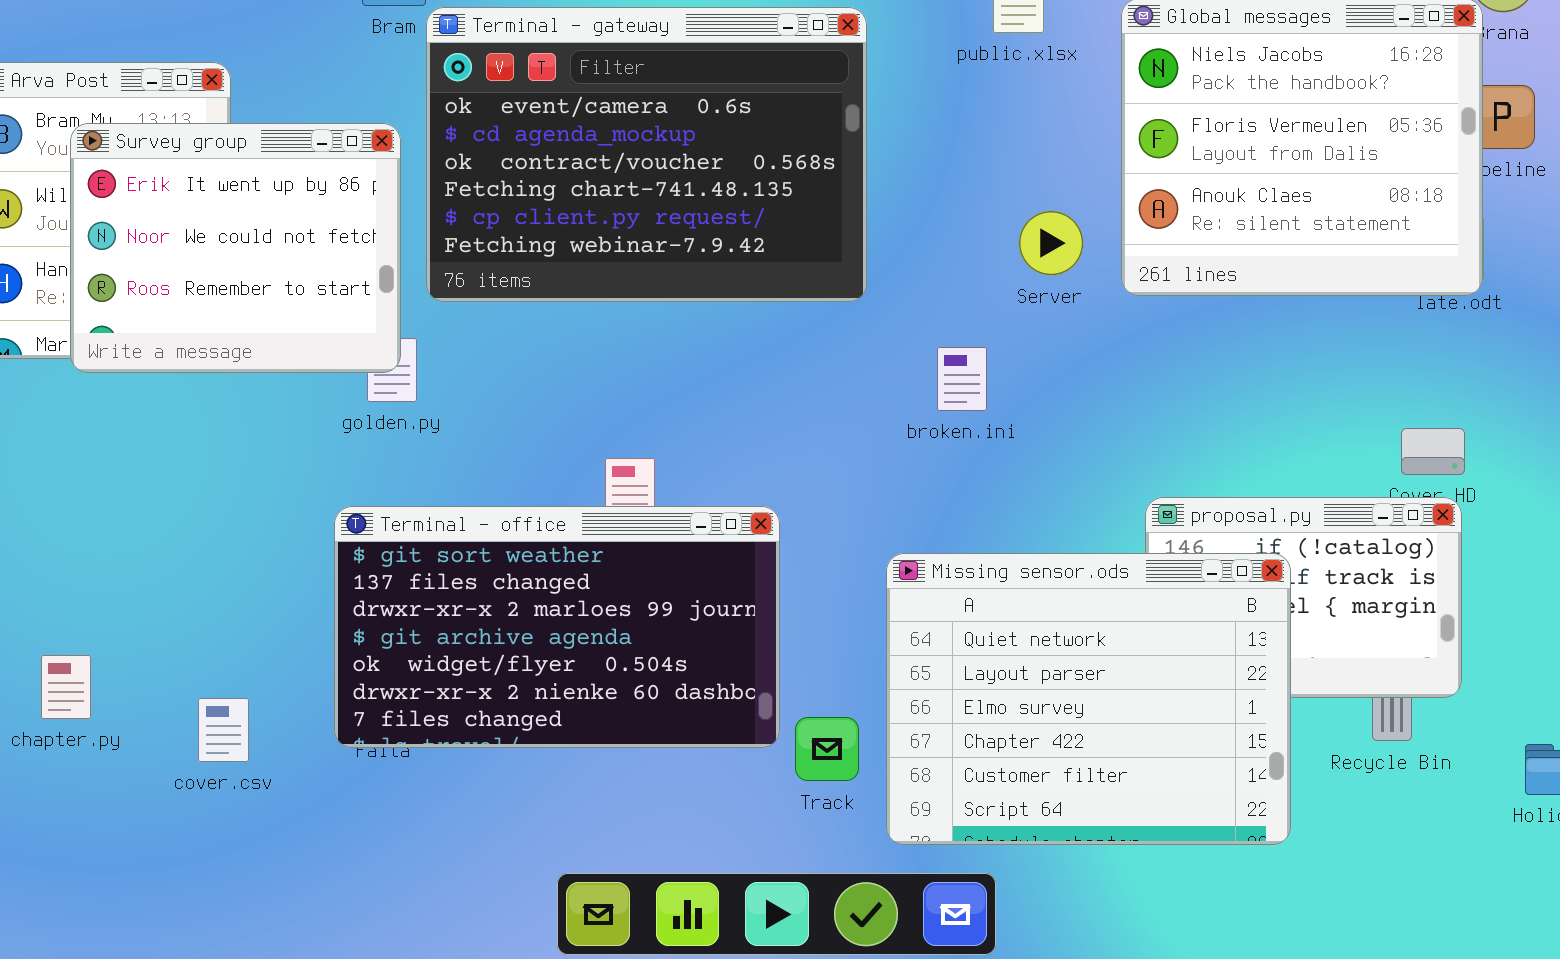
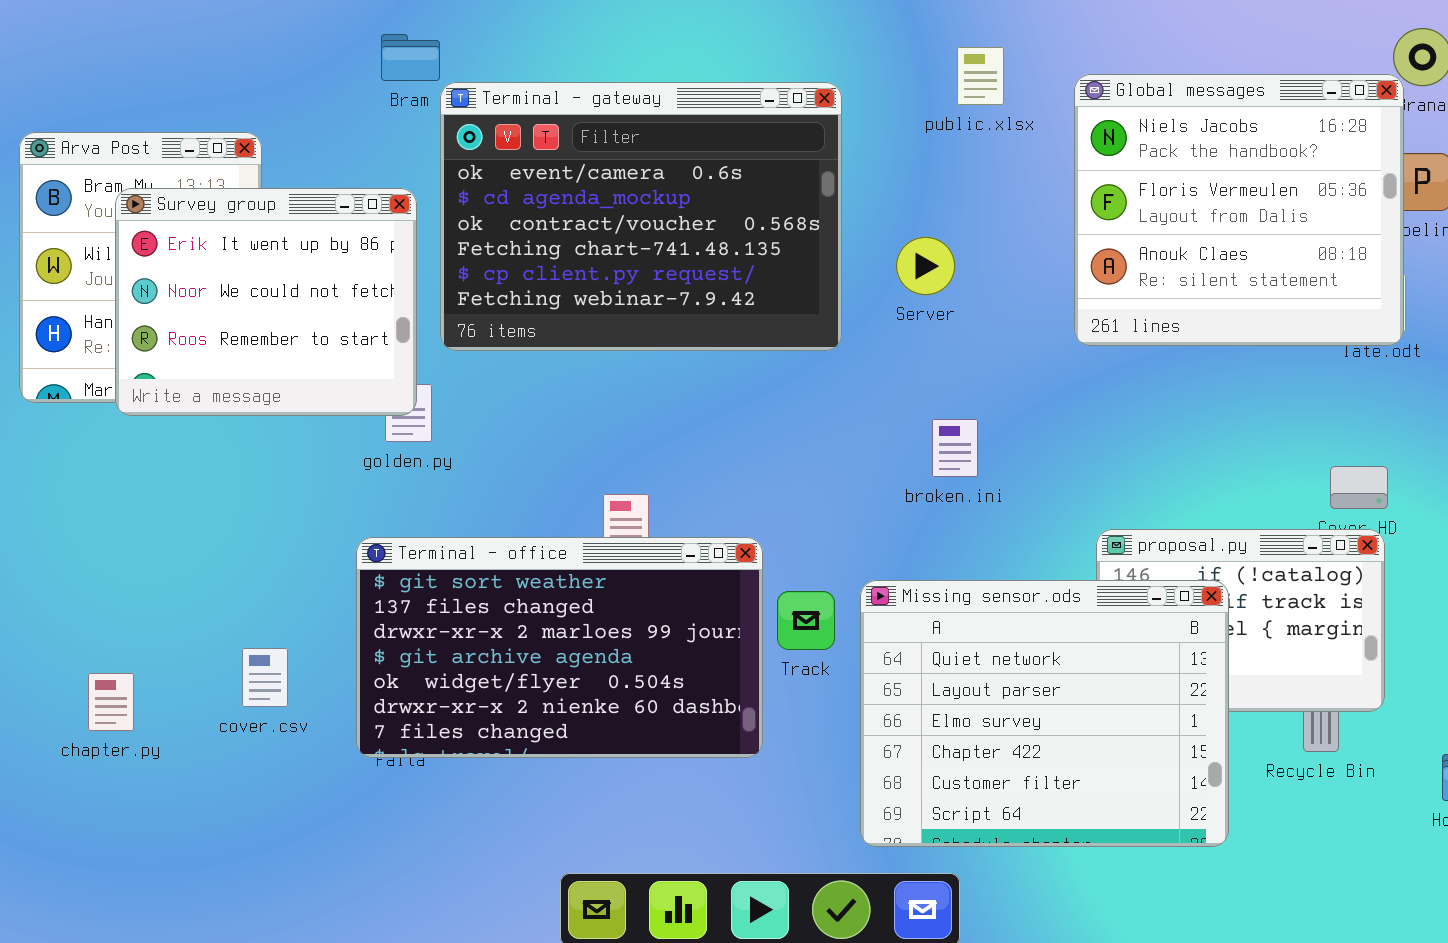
Server: [1019,211,1083,275] -> [896,237,955,295], moved
broken.ini: [937,347,987,411] -> [932,419,978,477], moved
cover.csv: [198,698,249,762] -> [242,648,288,707], moved
Track: [795,717,859,781] -> [777,591,835,650], moved

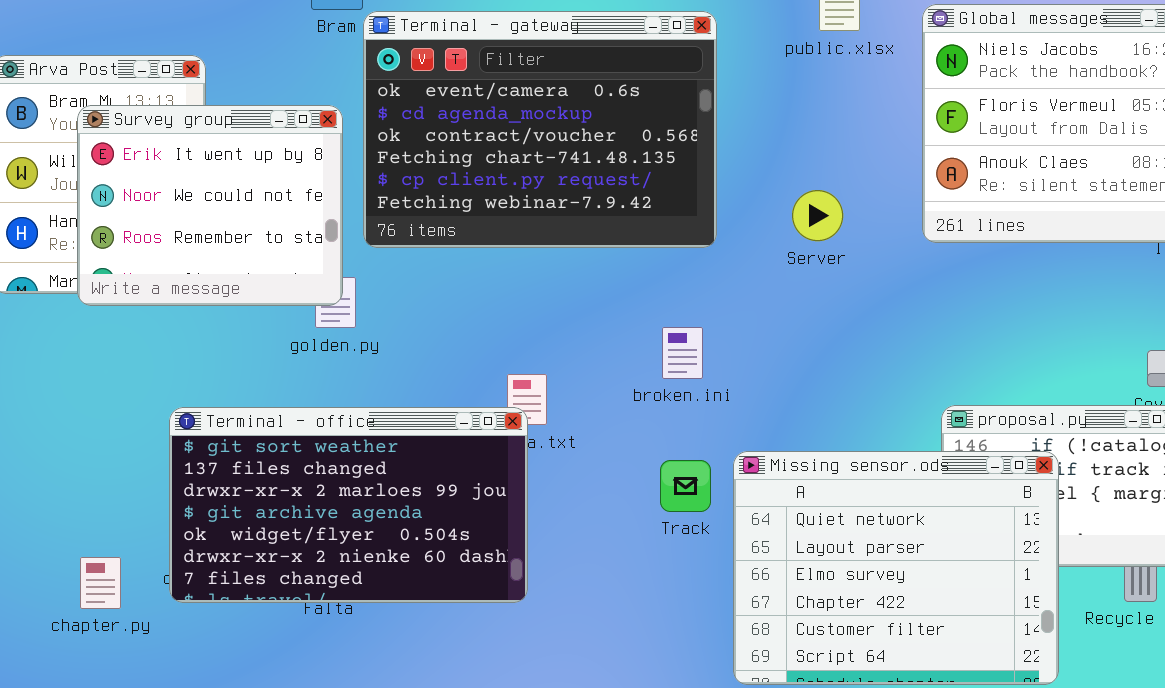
Server: [896,237,955,295] -> [792,190,843,241], moved
broken.ini: [932,419,978,477] -> [662,327,703,379], moved
Terminal - office: [356,537,763,758] -> [169,407,528,603], moved
chapter.py: [88,673,134,731] -> [80,557,121,609], moved

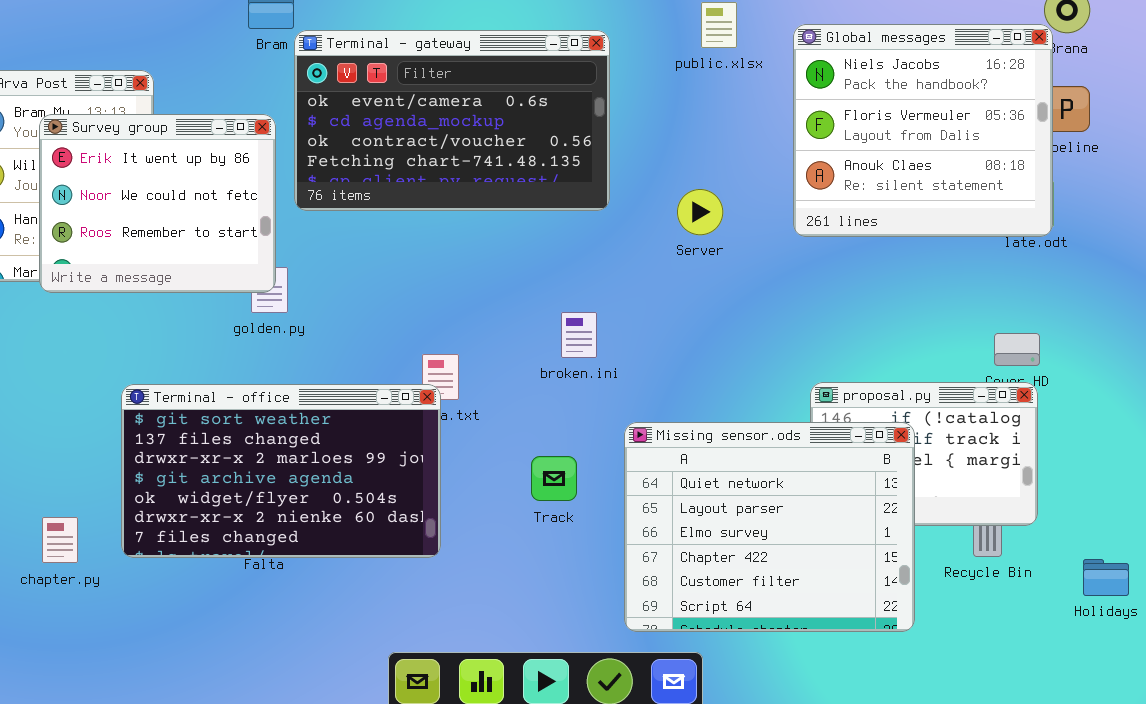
Terminal - gateway: [363,11,717,248] -> [294,30,610,211], resized
Track: [660,460,711,512] -> [531,456,577,501], moved

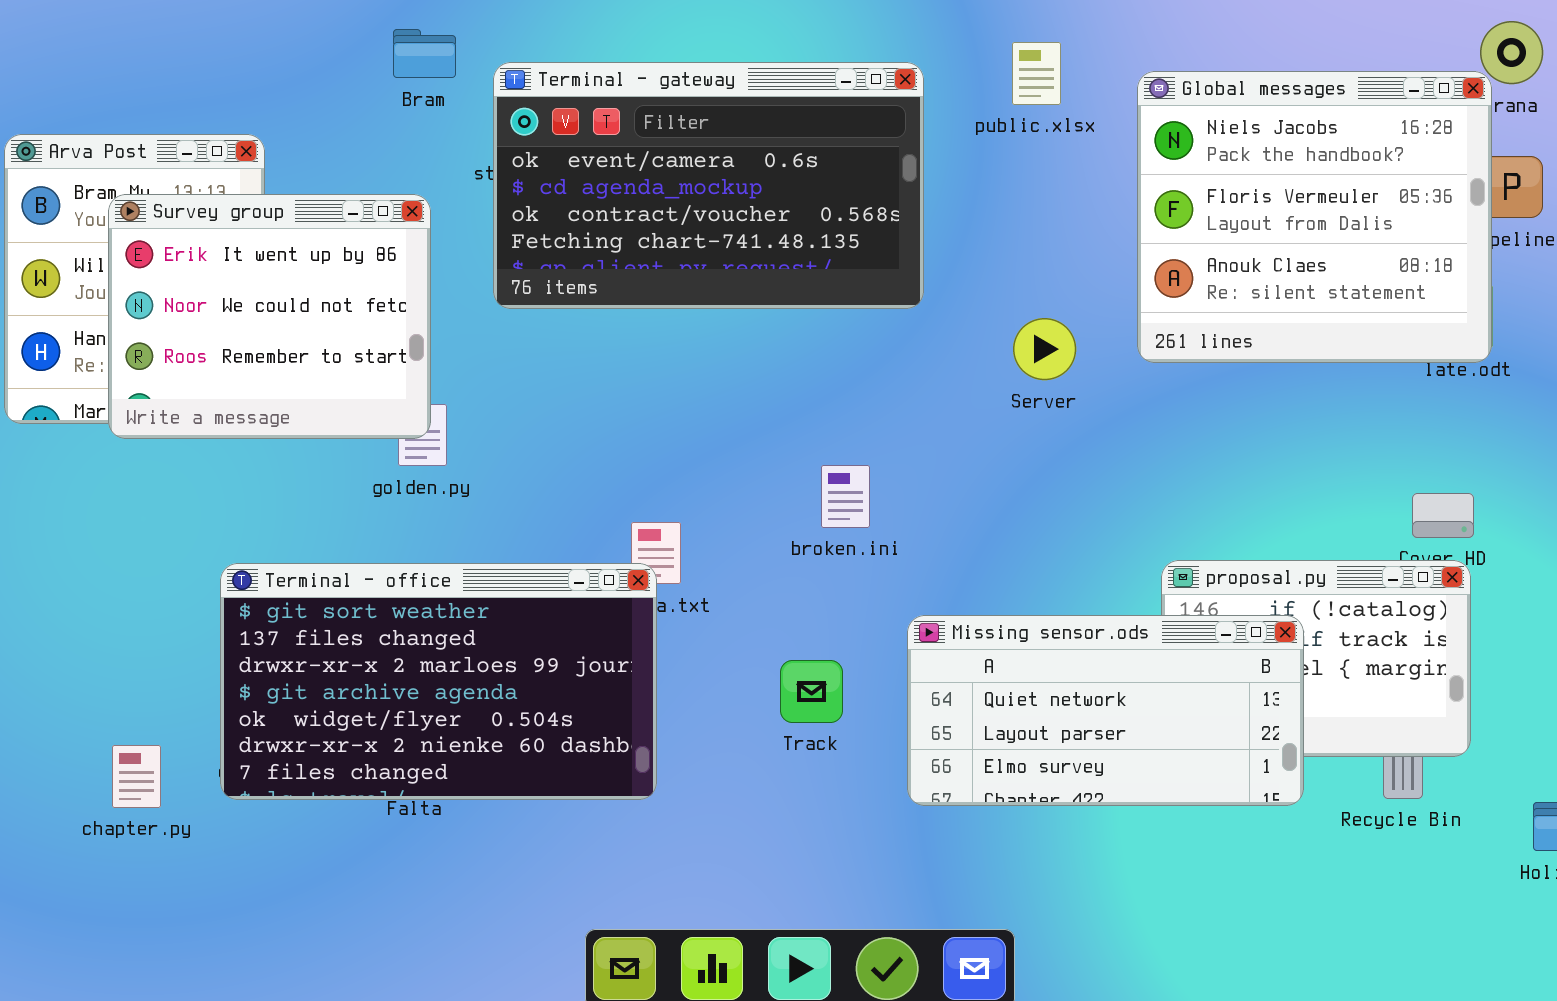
Terminal - gateway: [294,30,610,211] -> [493,62,924,309], moved
Server: [677,189,723,235] -> [1013,318,1076,380], moved
Missing sensor.ods: [624,422,915,632] -> [907,615,1304,806], resized

